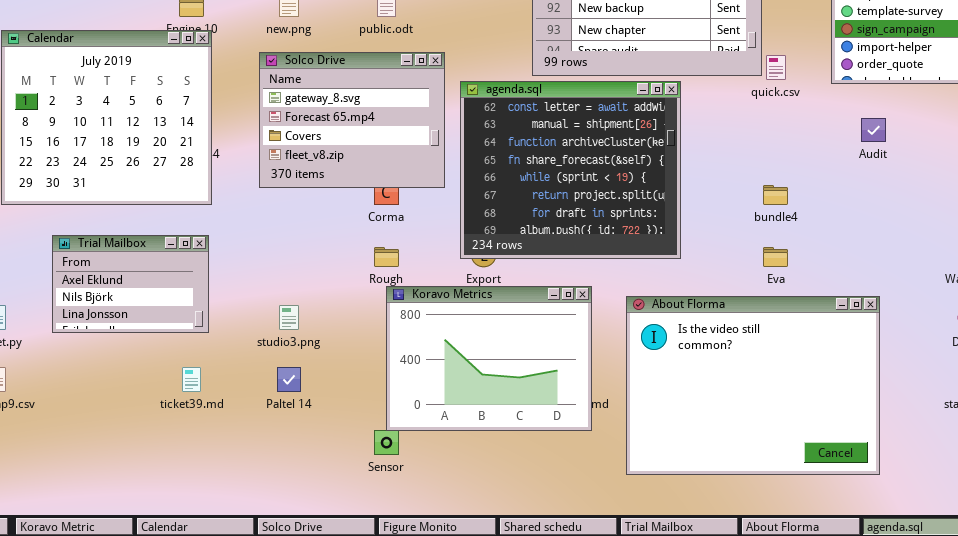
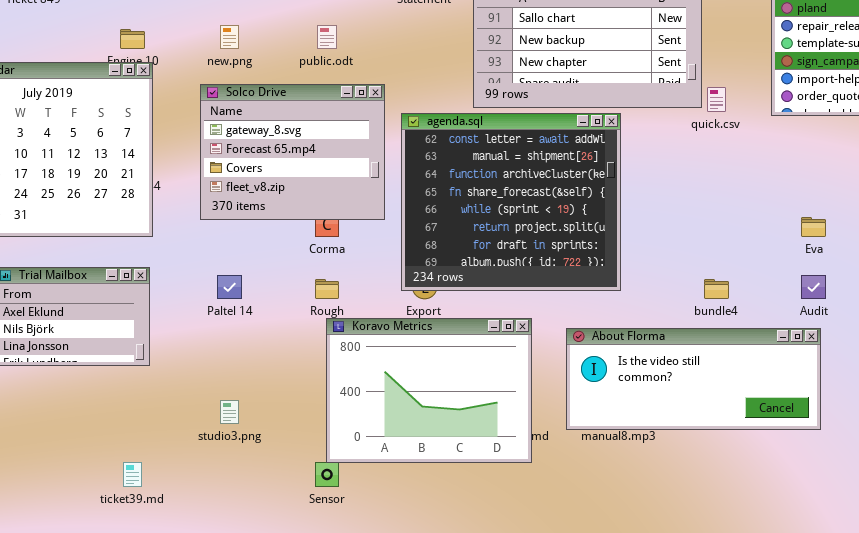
Audit: [861,118,886,142] -> [801,275,826,299], moved
bundle4: [763,185,788,205] -> [704,279,729,299], moved
Eva: [763,247,788,267] -> [801,217,826,237], moved
About Florma: [626,296,880,475] -> [566,328,821,430], resized
studio3.png: [279,305,299,330] -> [220,400,239,424], moved
ticket39.md: [182,367,201,392] -> [123,462,142,487], moved
Paltel 14: [277,367,301,392] -> [217,275,242,299], moved

